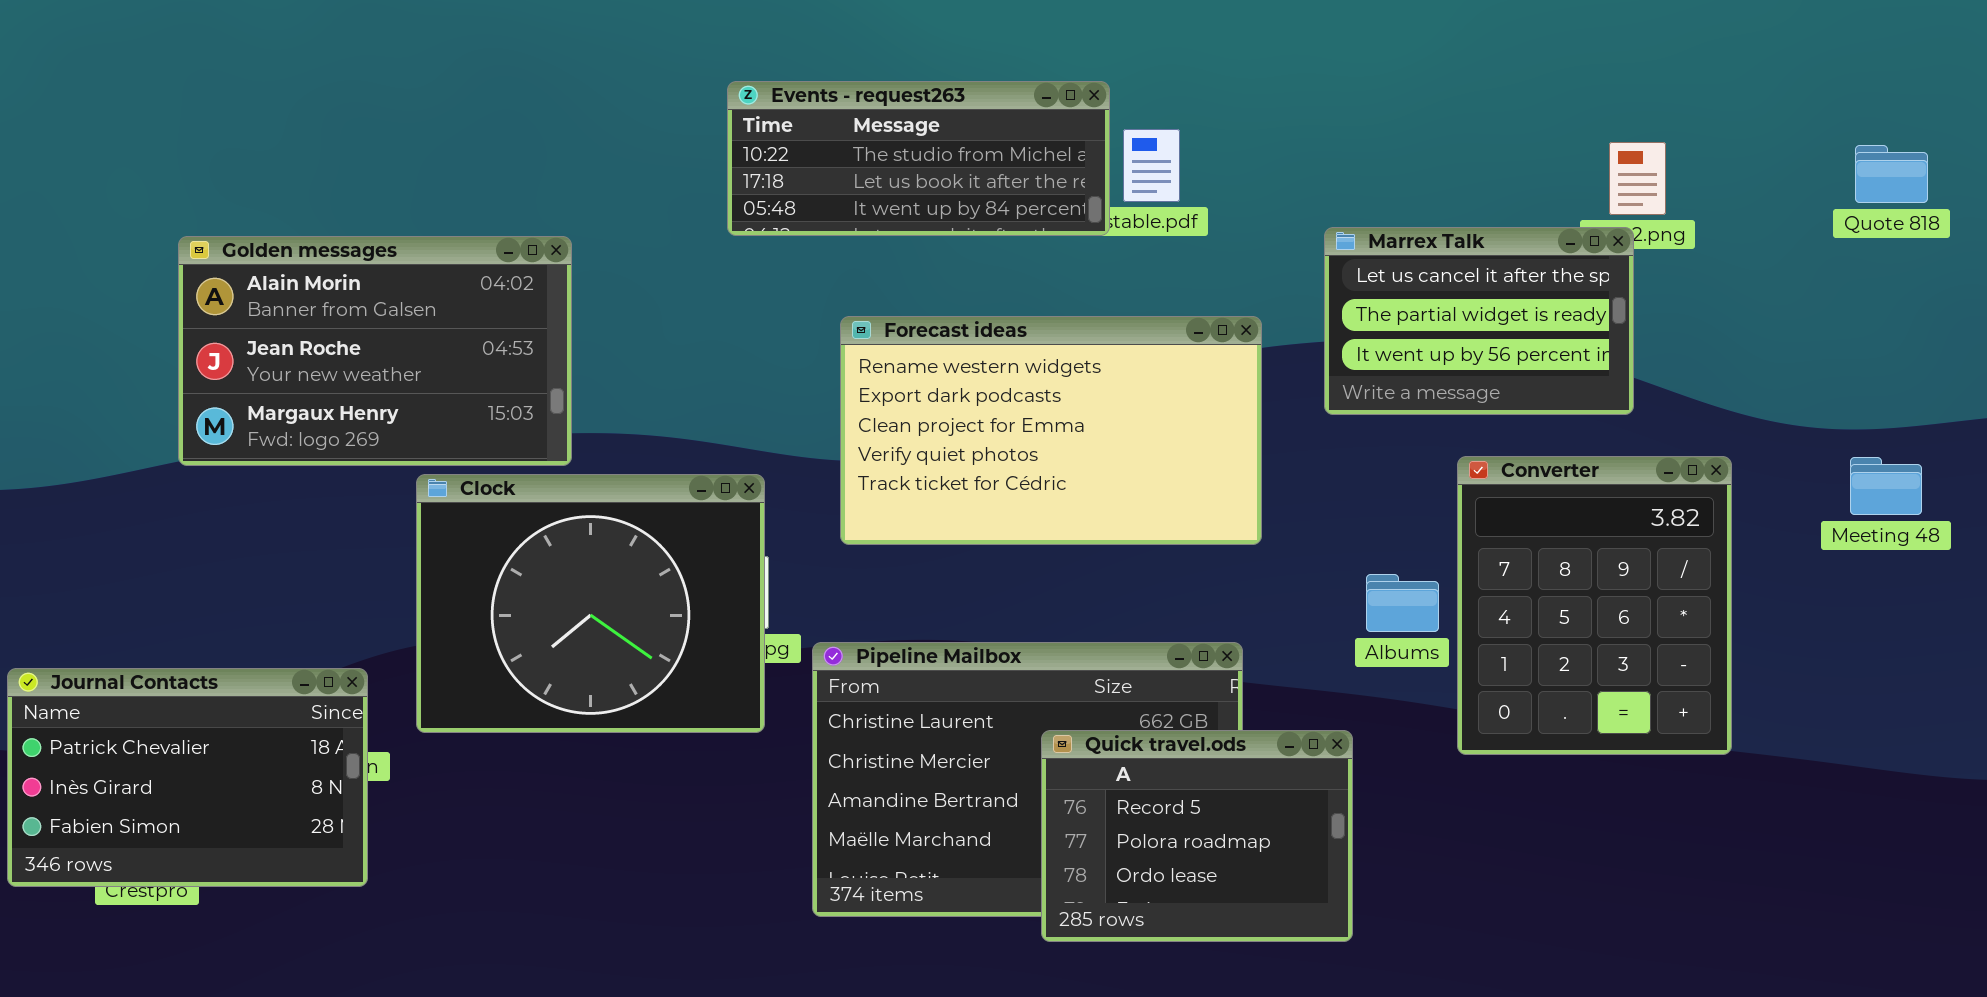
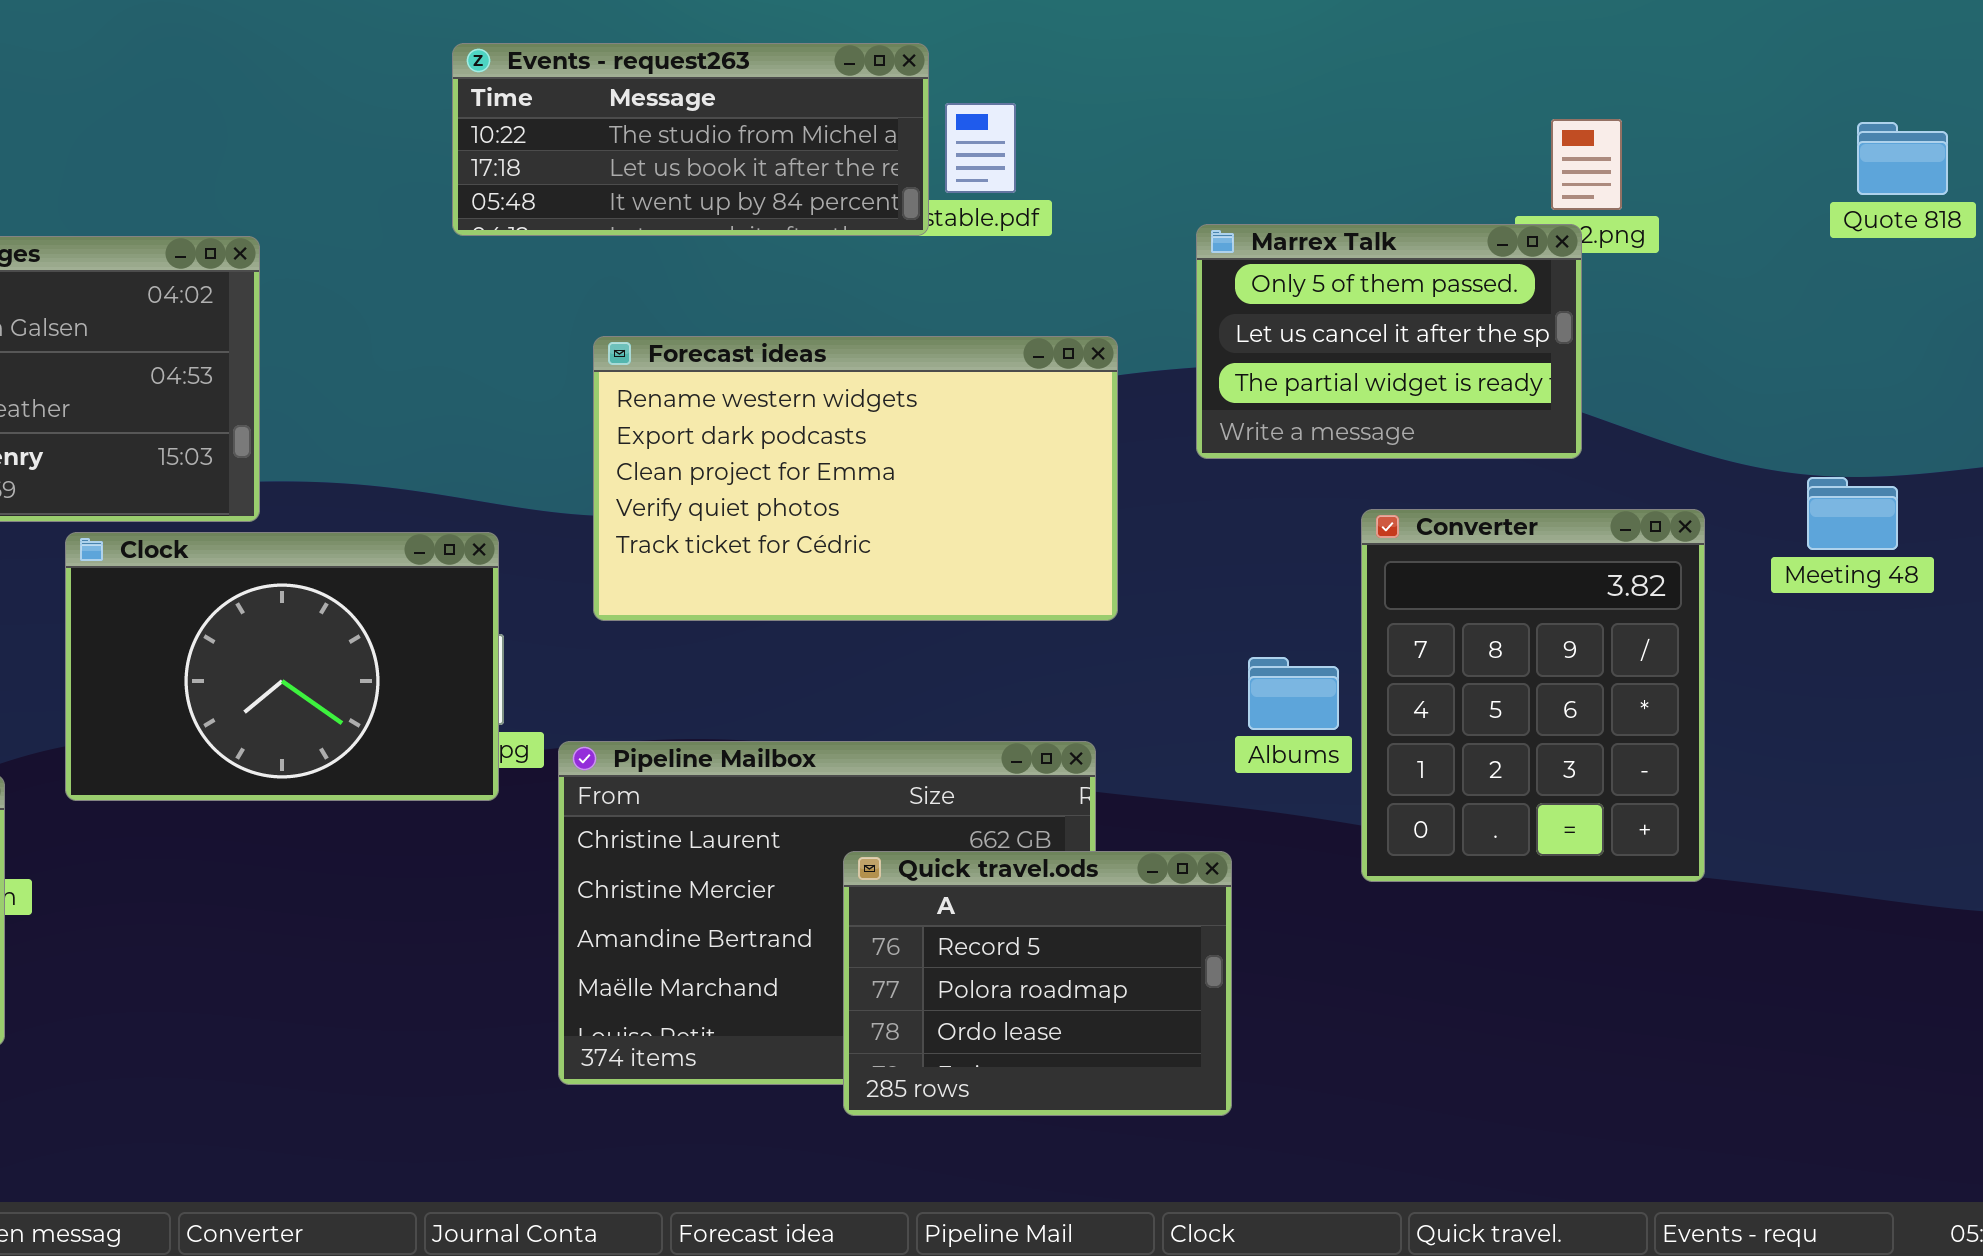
Marrex Talk: [1324,227,1634,415] -> [1196,224,1582,459], scrolled up 1 row
Meeting 48: [1850,457,1922,515] -> [1807,477,1898,550], moved
Clock: [416,474,765,733] -> [65,532,499,801], resized

